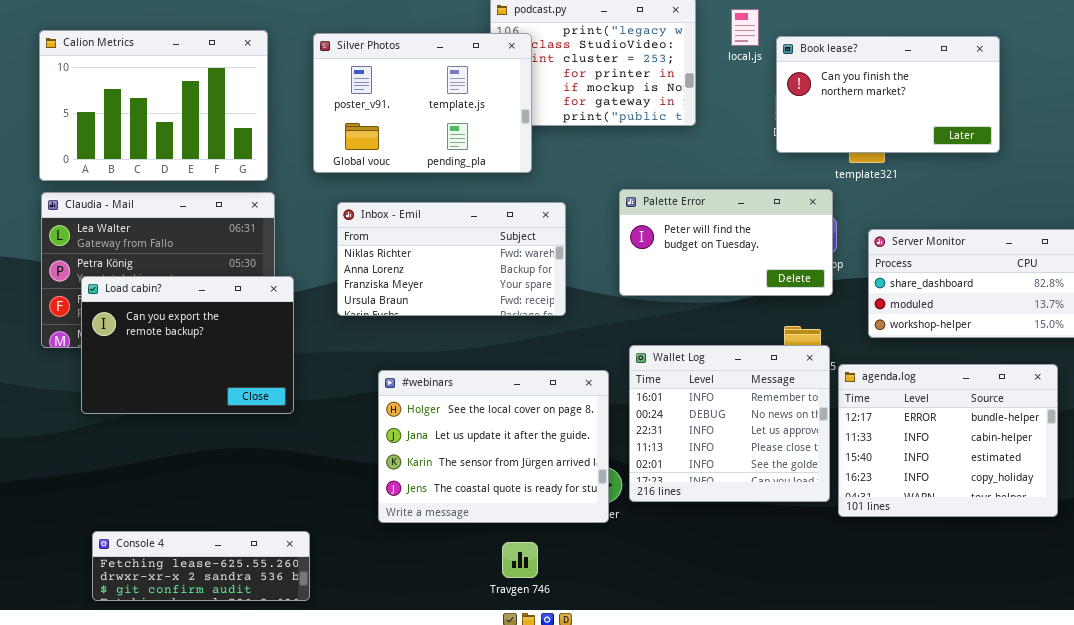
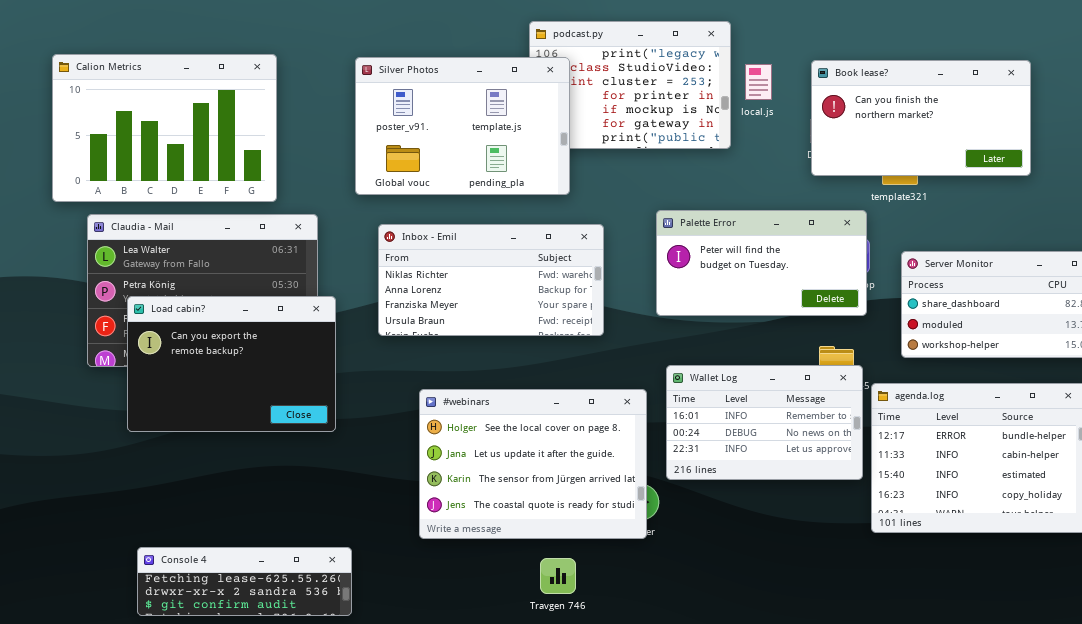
local.js: [731,9,759,46] -> [745,64,772,100], moved
Calion Metrics: [39,30,268,181] -> [52,54,277,202], moved
Wallet Log: [629,345,830,502] -> [666,365,863,480], resized

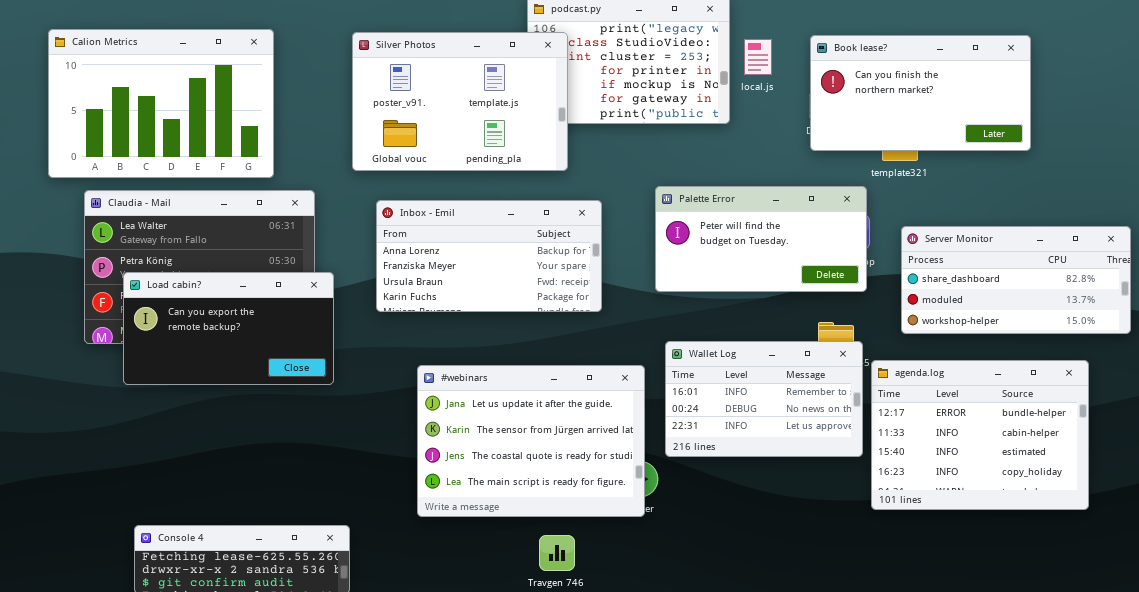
Inbox - Emil: [378,224,604,336] -> [376,200,602,312], scrolled down 1 row
Load cabin?: [127,296,336,432] -> [123,272,334,385], resized
#webinars: [419,389,647,539] -> [417,365,645,517], scrolled down 1 row

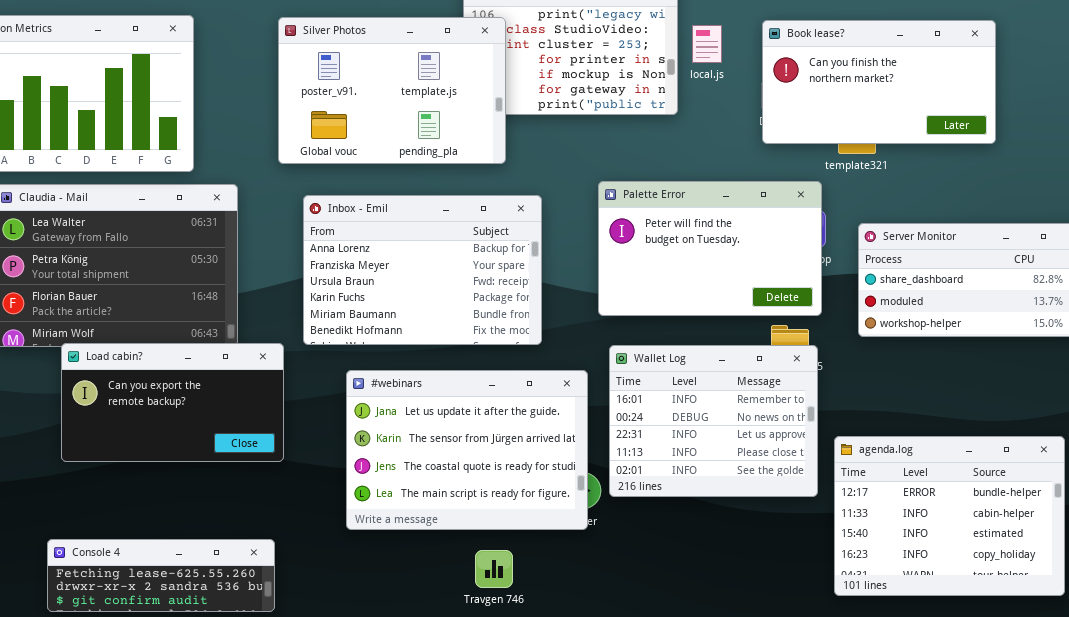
Palette Error: [655,186,867,292] -> [598,181,822,316], resized
Inbox - Emil: [376,200,602,312] -> [303,195,542,345], resized
Load cabin?: [123,272,334,385] -> [61,343,284,462], moved
Wallet Log: [665,341,863,457] -> [609,345,818,497], resized
agenda.log: [871,360,1089,510] -> [834,436,1065,596], moved

